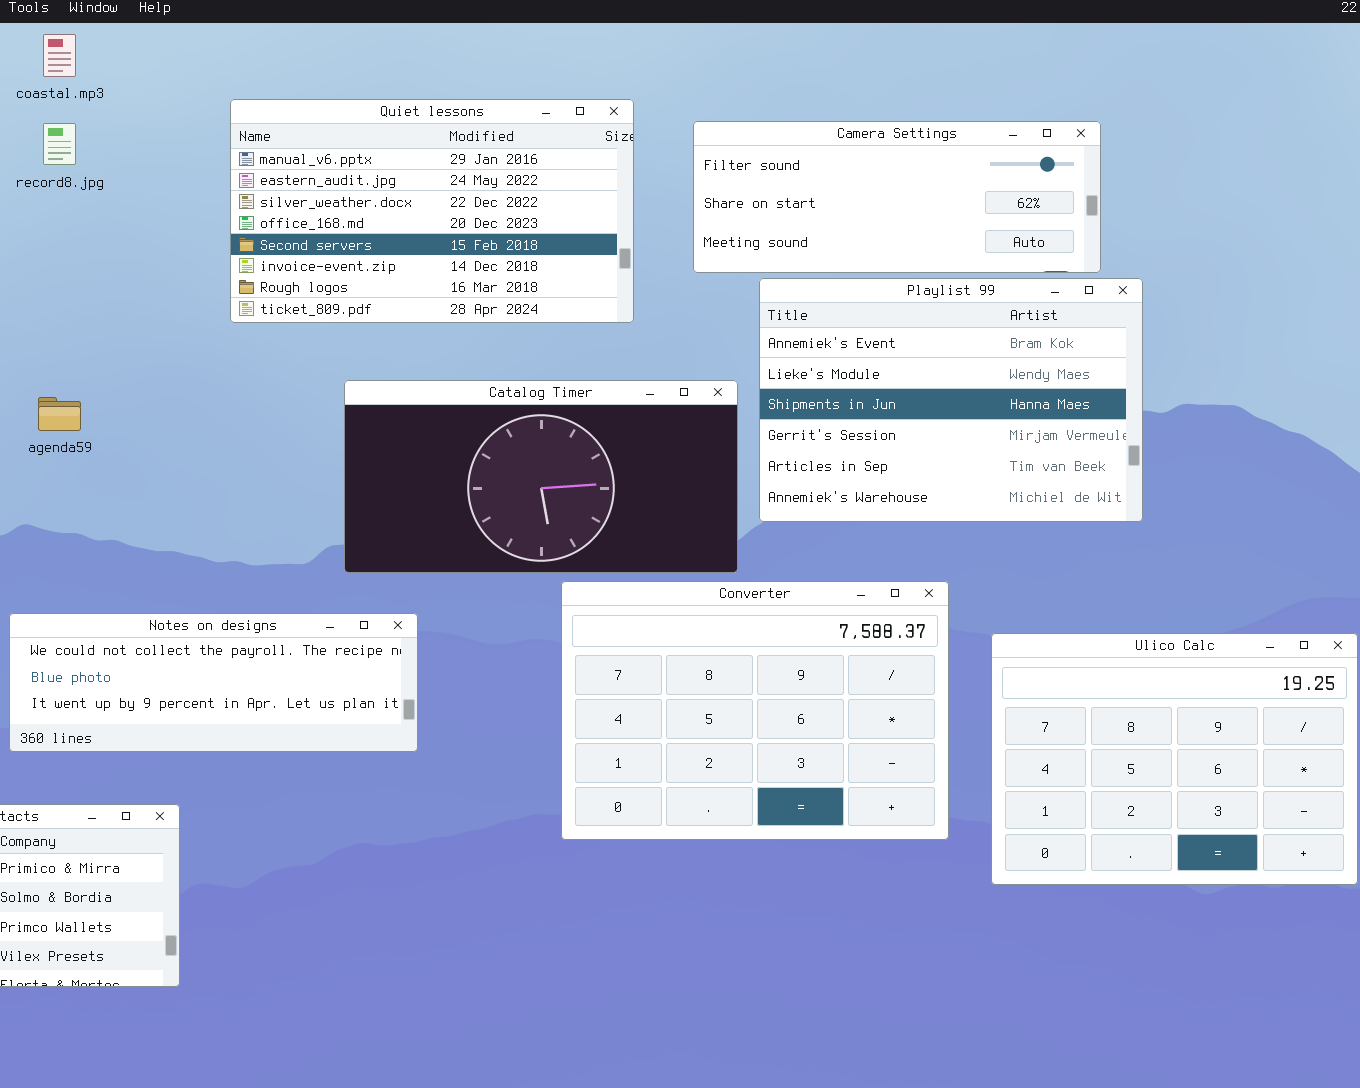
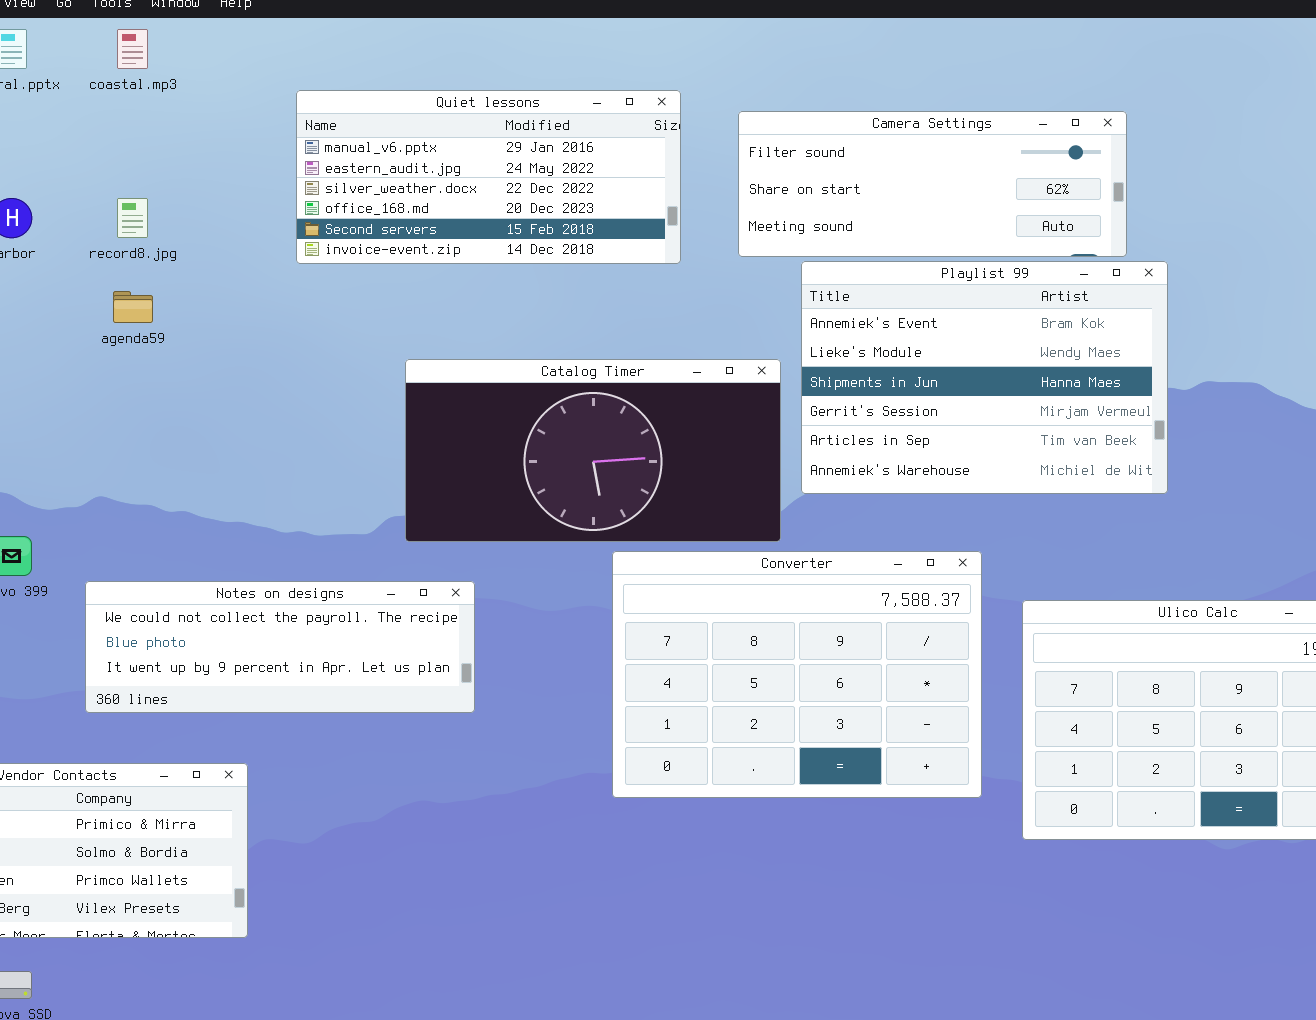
Quiet lessons: [230,99,634,323] -> [296,90,681,264], resized
record8.jpg: [43,123,76,165] -> [117,198,148,238], moved
agenda59: [38,397,81,431] -> [113,291,153,323], moved

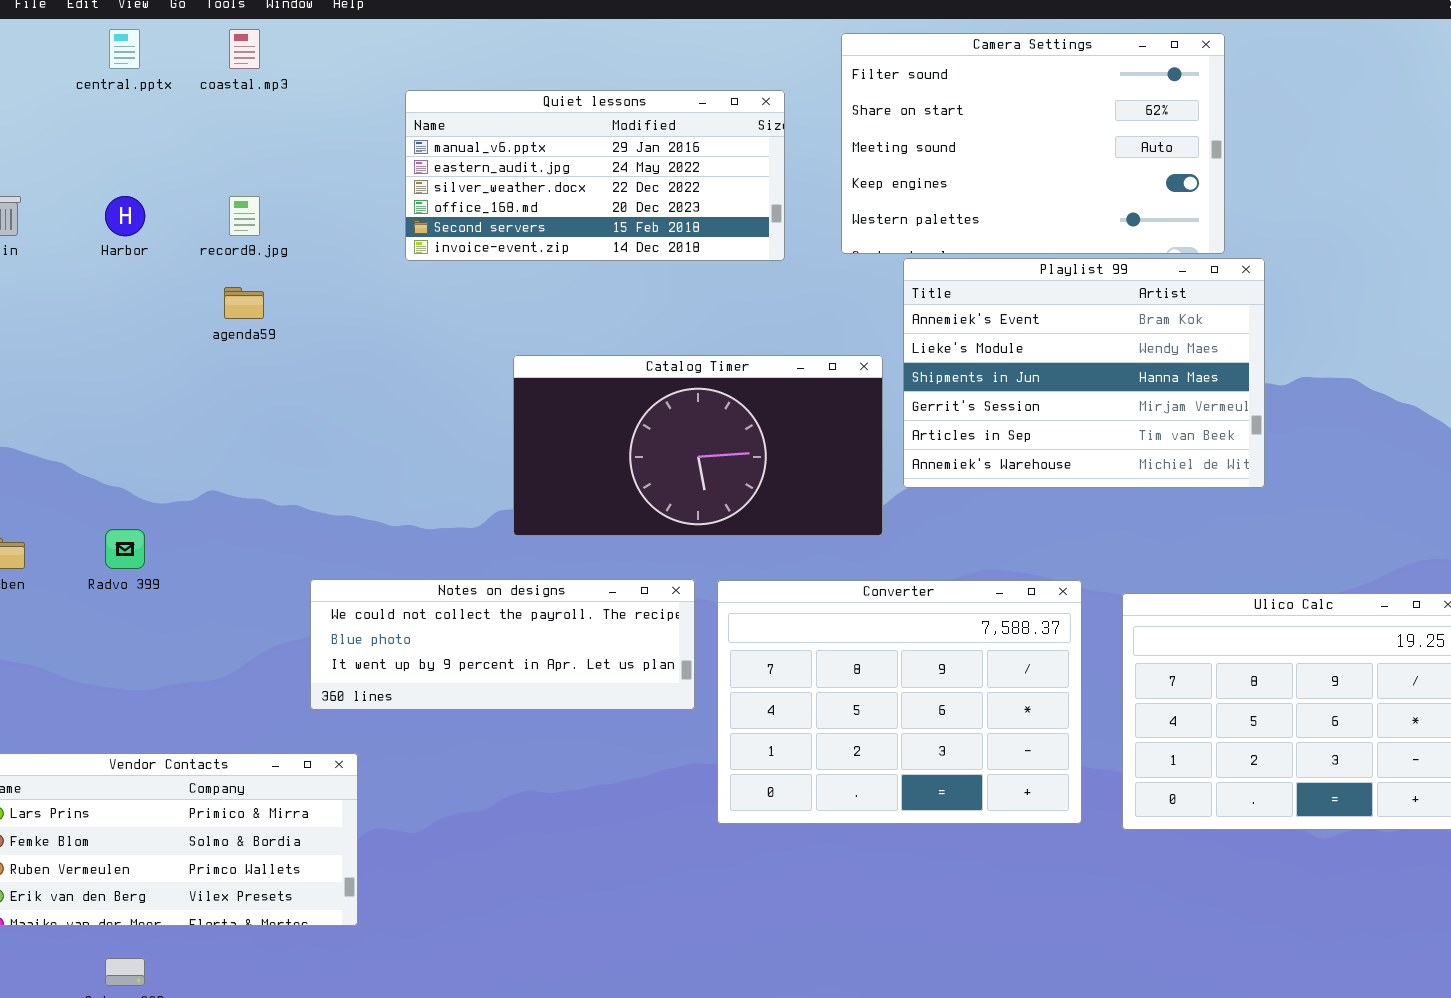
Camera Settings: [738,111,1127,257] -> [841,33,1225,254], resized
Converter: [612,551,982,798] -> [717,580,1082,824], moved
Notes on designs: [85,581,475,713] -> [310,579,695,710], moved

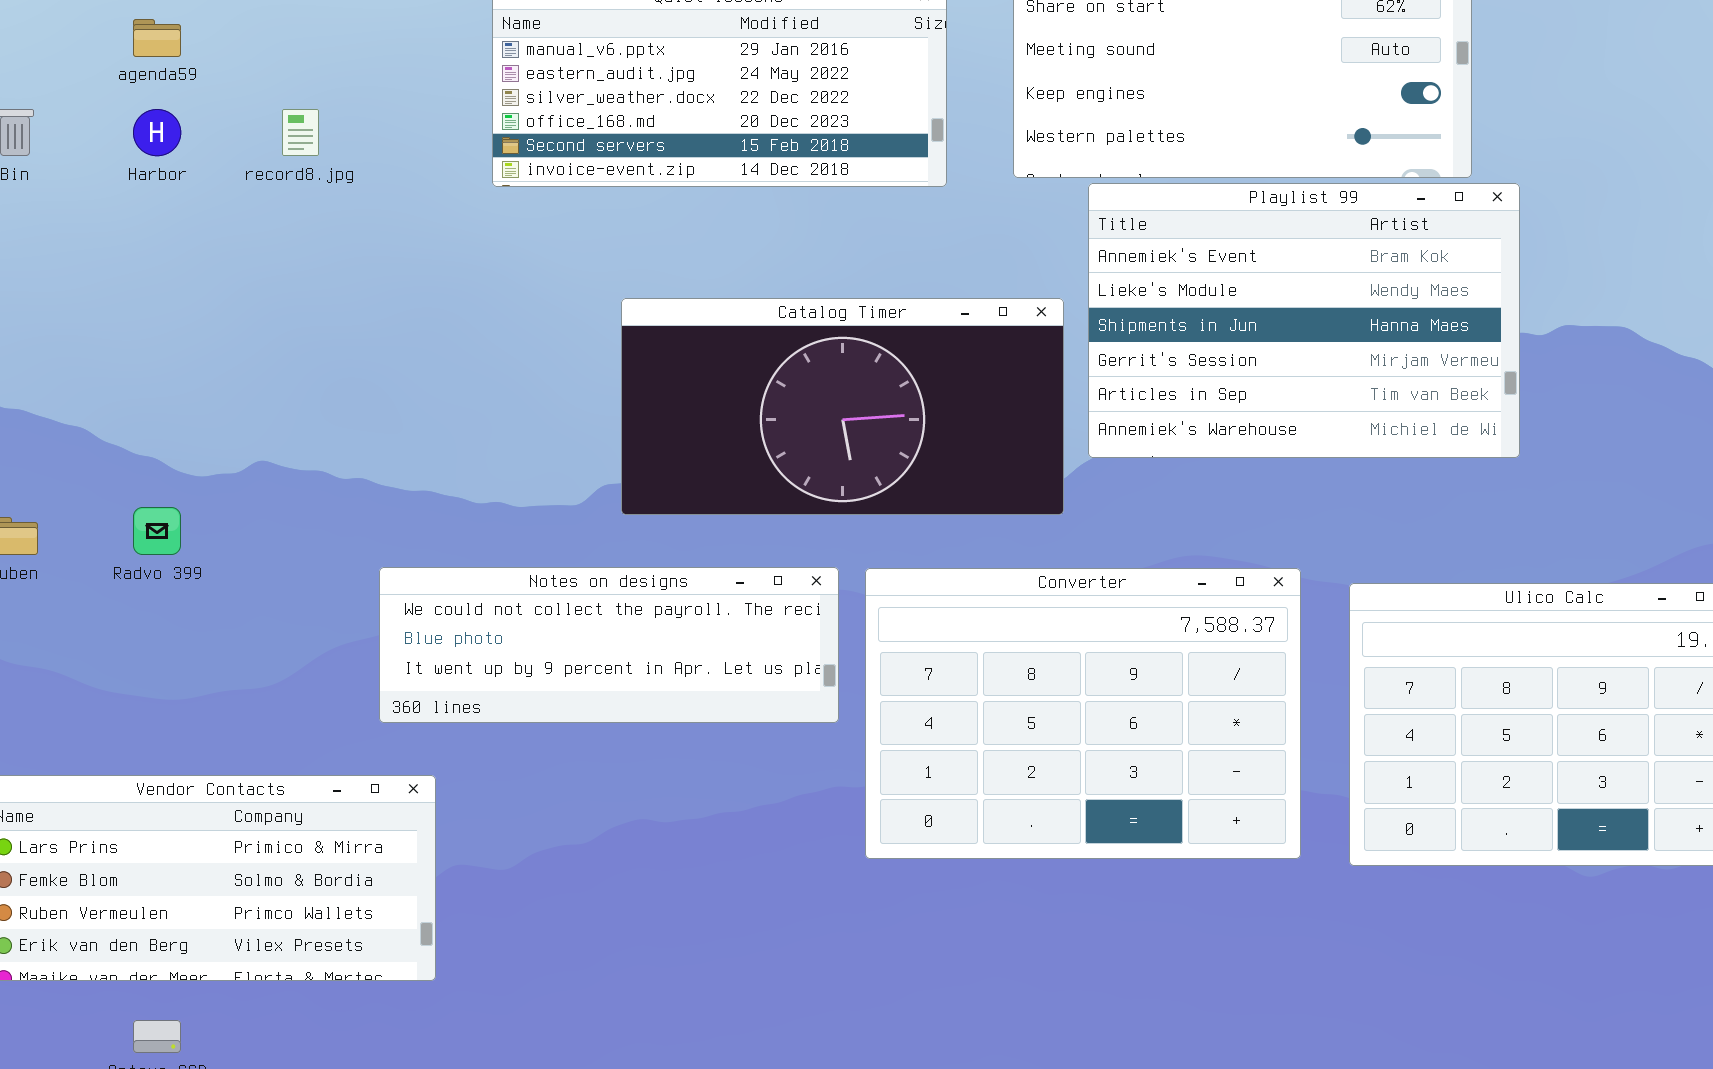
agenda59: [224,287,264,319] -> [133,19,181,57], moved

